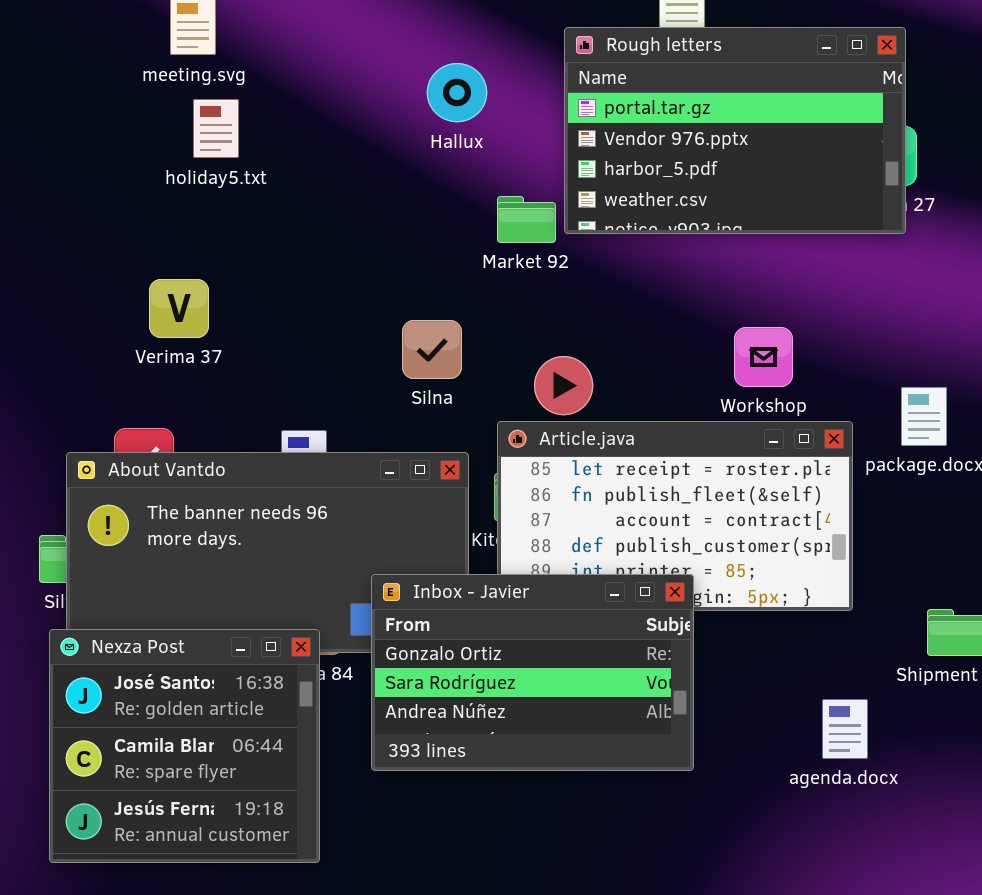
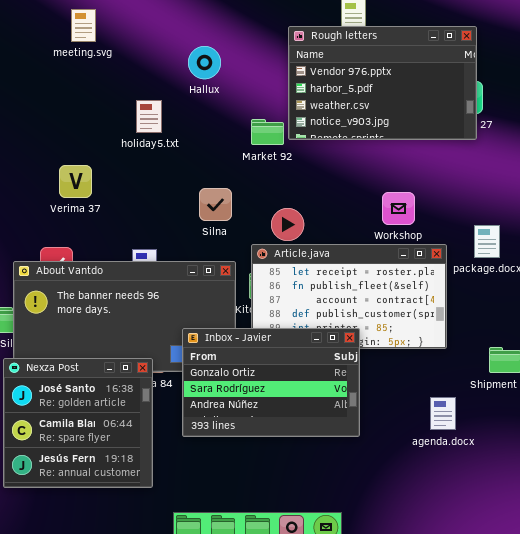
Rough letters: [564,27,906,234] -> [288,26,477,140], scrolled down 1 row
Hallux: [427,63,487,122] -> [188,46,221,79], moved
holiday5.txt: [193,99,239,158] -> [136,100,162,133], moved

